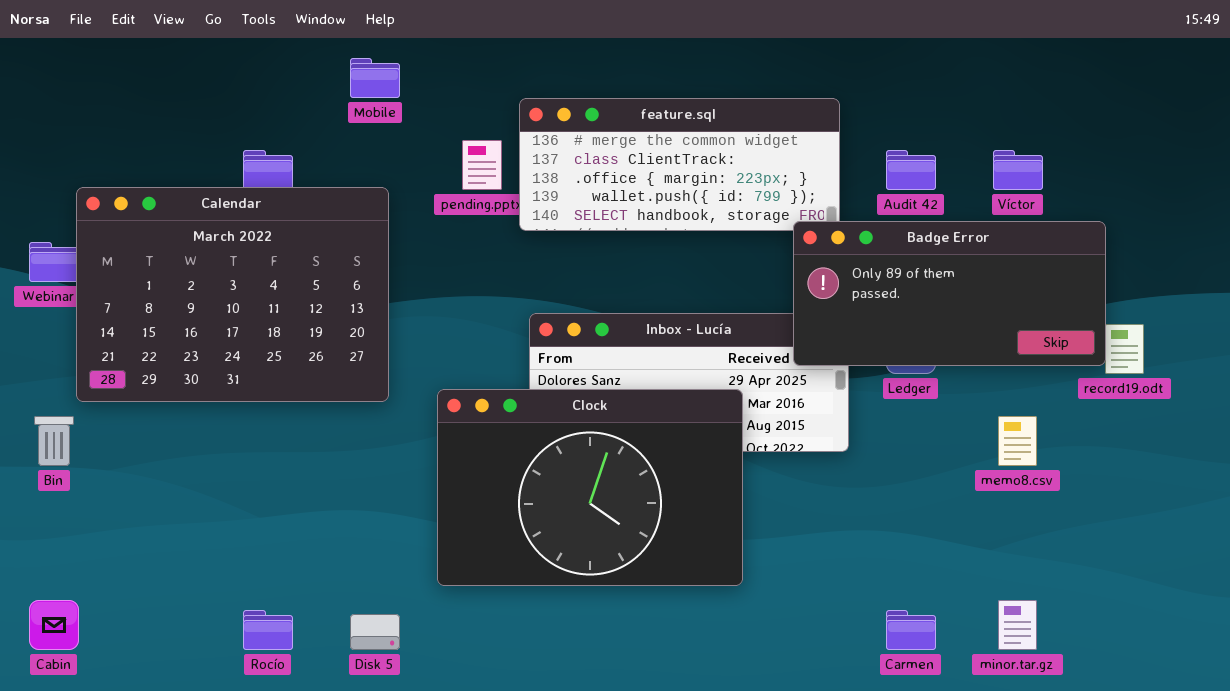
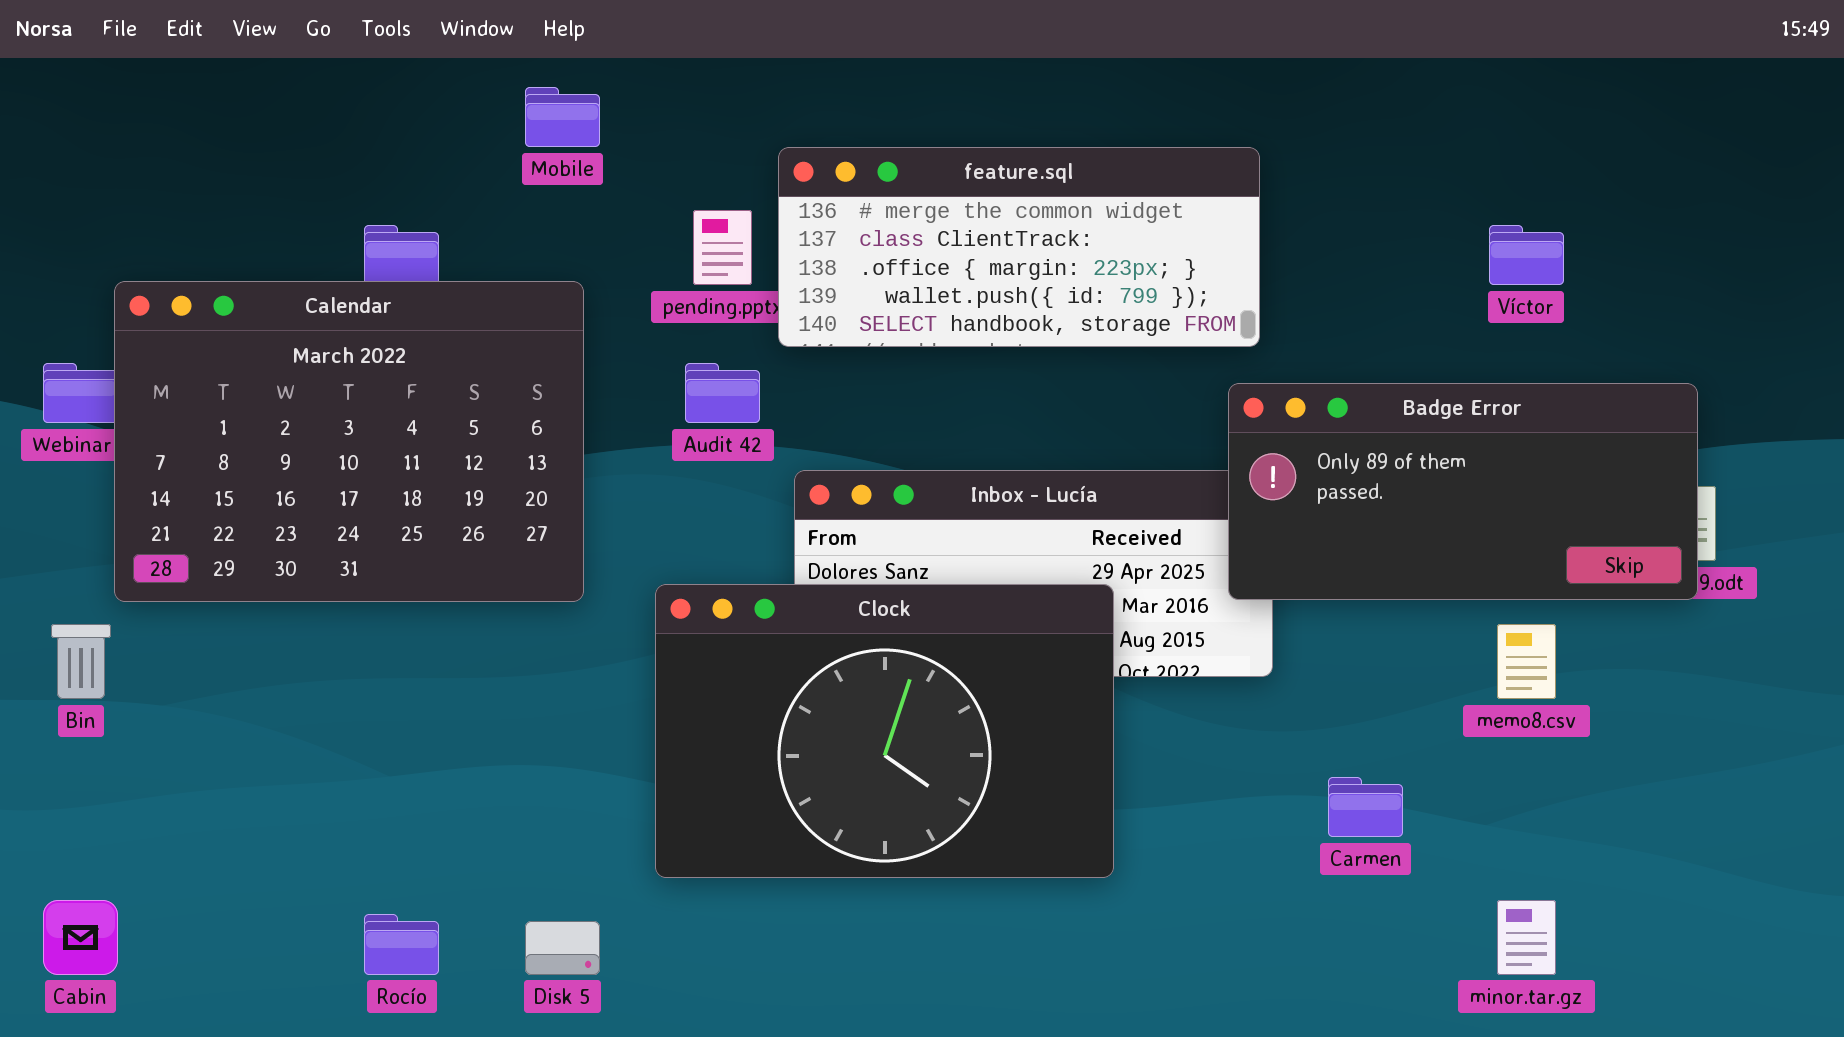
Audit 42: [886,150,936,190] -> [685,363,760,423], moved
Badge Error: [793,221,1106,366] -> [1228,383,1698,600], moved
Carmen: [886,610,936,650] -> [1328,777,1403,837], moved

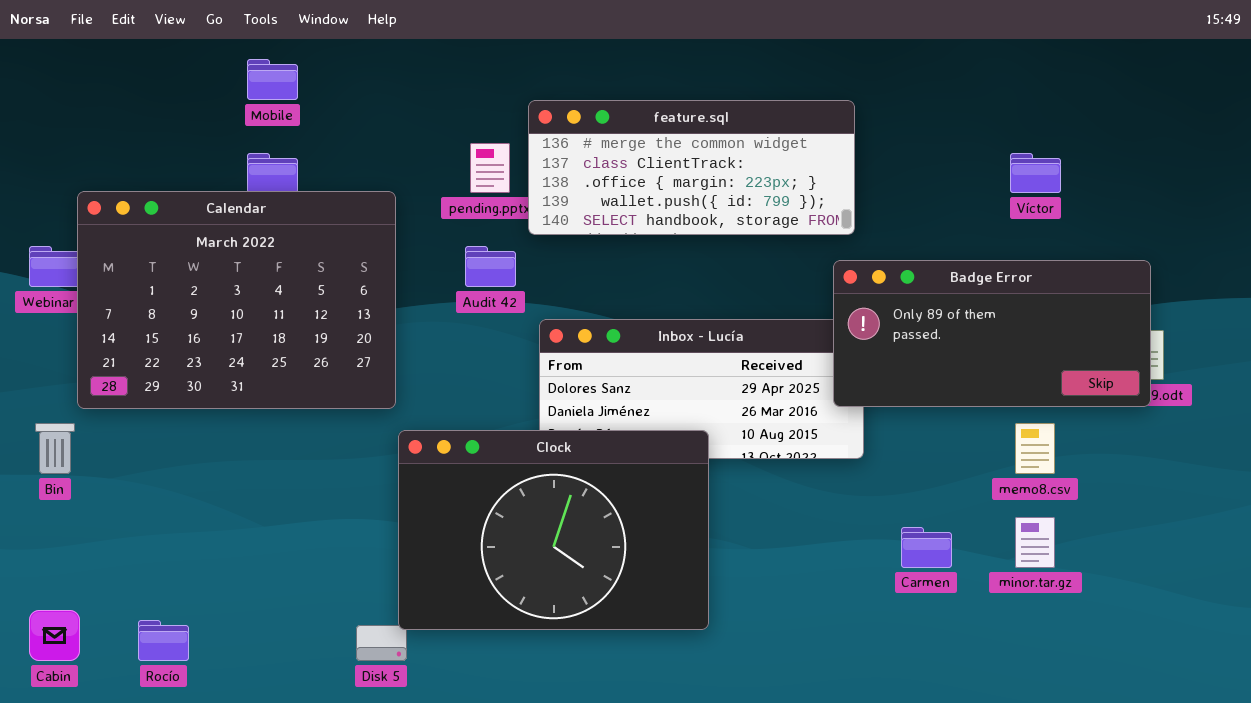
Mobile: [525,87,600,147] -> [247,59,298,100], moved
Clock: [655,584,1114,878] -> [398,430,709,630], moved
minor.tar.gz: [1497,900,1556,975] -> [1015,517,1055,568], moved
Rocío: [364,914,439,975] -> [138,620,189,661], moved

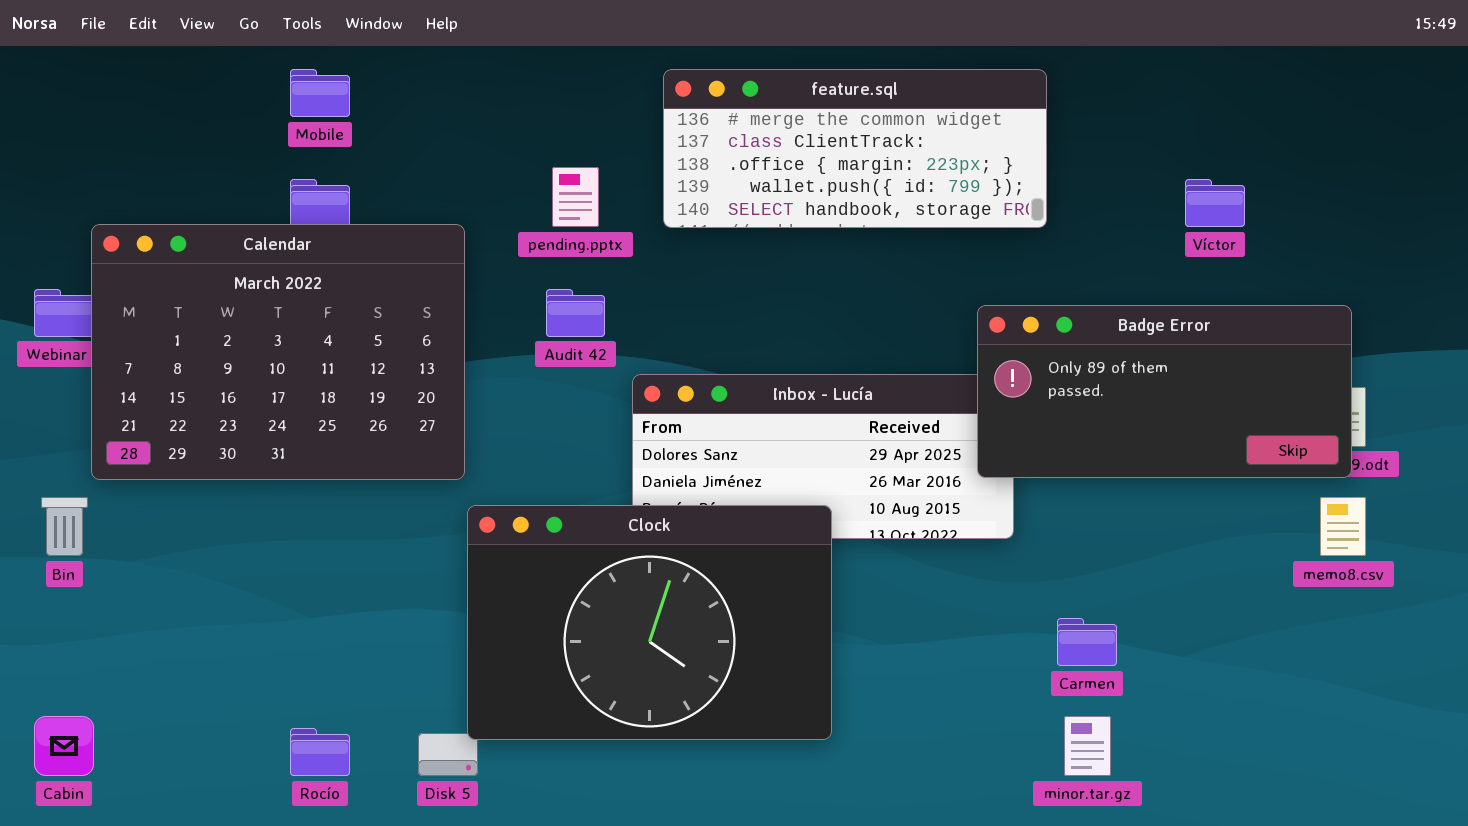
feature.sql: [528,100,855,235] -> [663,69,1047,228], moved
memo8.csv: [1015,423,1055,474] -> [1320,497,1366,556], moved
minor.tar.gz: [1015,517,1055,568] -> [1064,716,1111,776], moved
Rocío: [138,620,189,661] -> [290,728,350,776], moved

